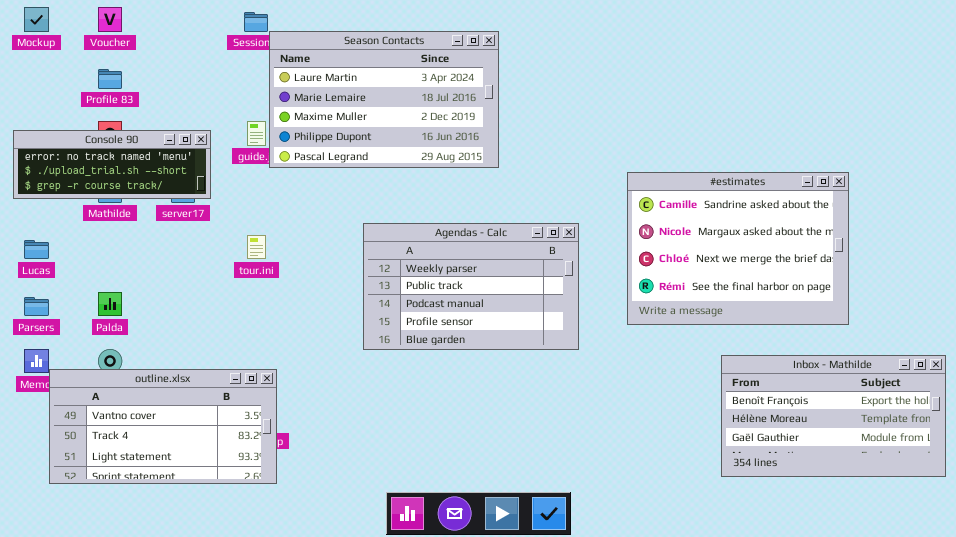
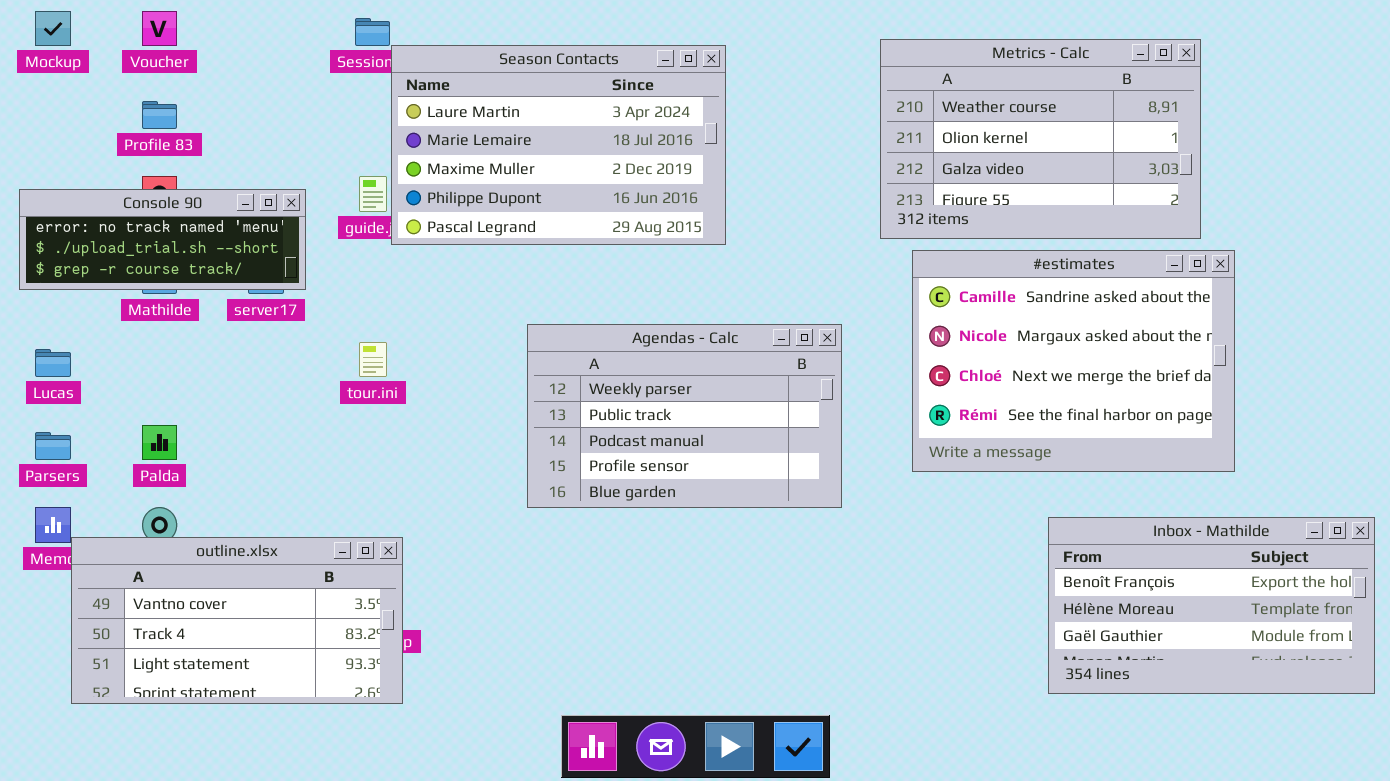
Metrics - Calc: none -> [880,39,1201,239], opened

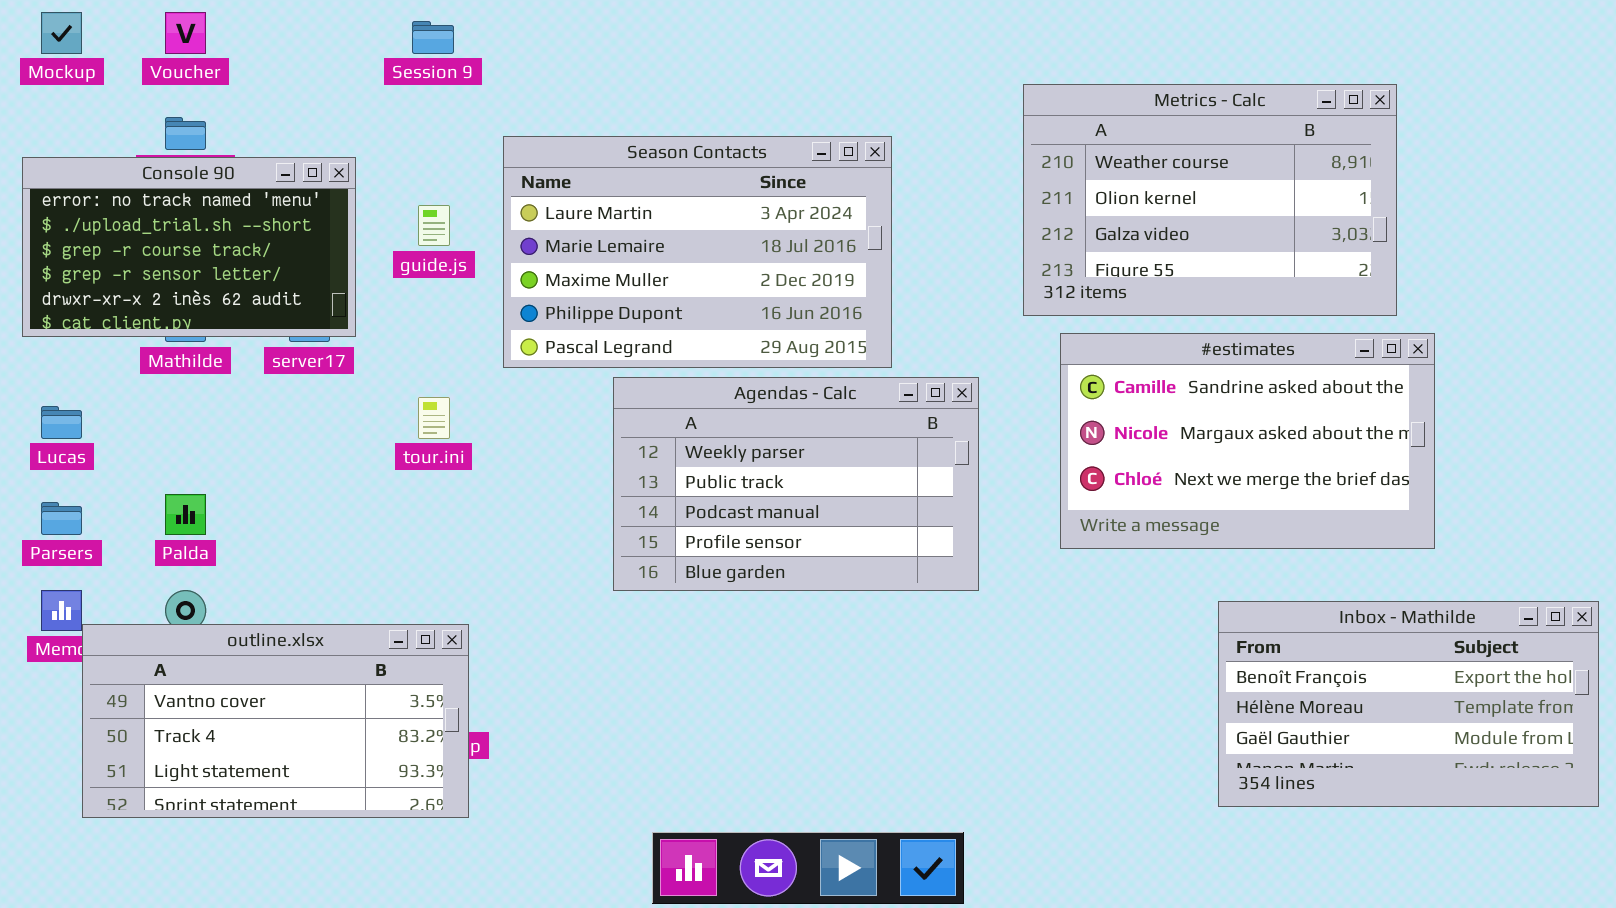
Metrics - Calc: [880,39,1201,239] -> [1023,84,1397,316], moved
Season Contacts: [391,45,726,245] -> [503,136,892,368], moved
Console 90: [19,189,306,290] -> [22,157,356,337], resized
#estimates: [912,250,1235,472] -> [1060,333,1435,549], resized

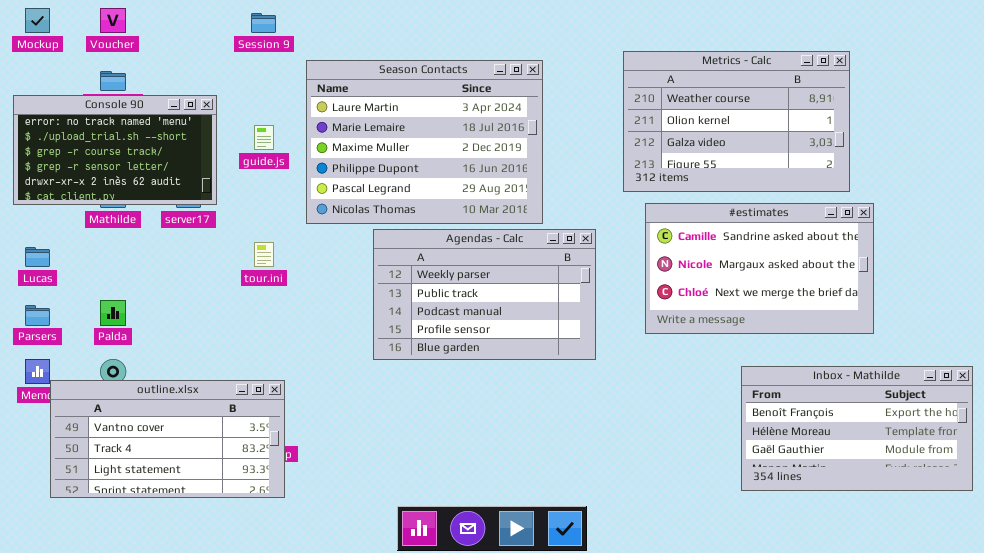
Season Contacts: [503,136,892,368] -> [306,60,543,224], resized

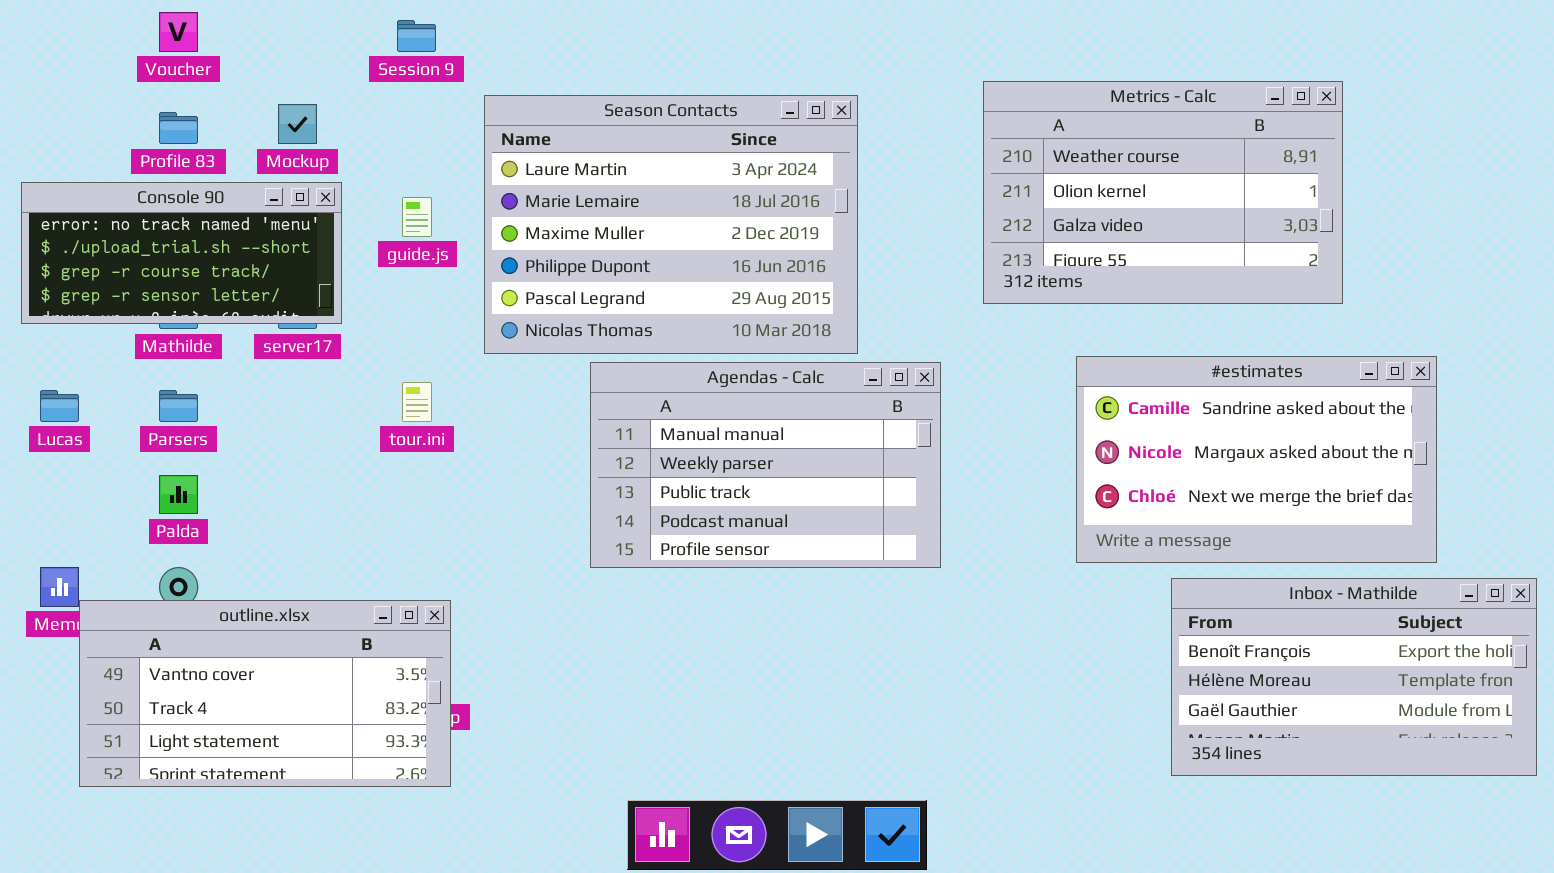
Mockup: [25,8,50,33] -> [278,104,317,144], moved
Console 90: [13,95,217,205] -> [21,182,342,324], resized
#estimates: [645,203,874,334] -> [1076,356,1437,563], moved
Agendas - Calc: [373,229,596,360] -> [590,362,941,568], scrolled up 1 row
Parsers: [25,305,50,326] -> [159,390,198,422], moved

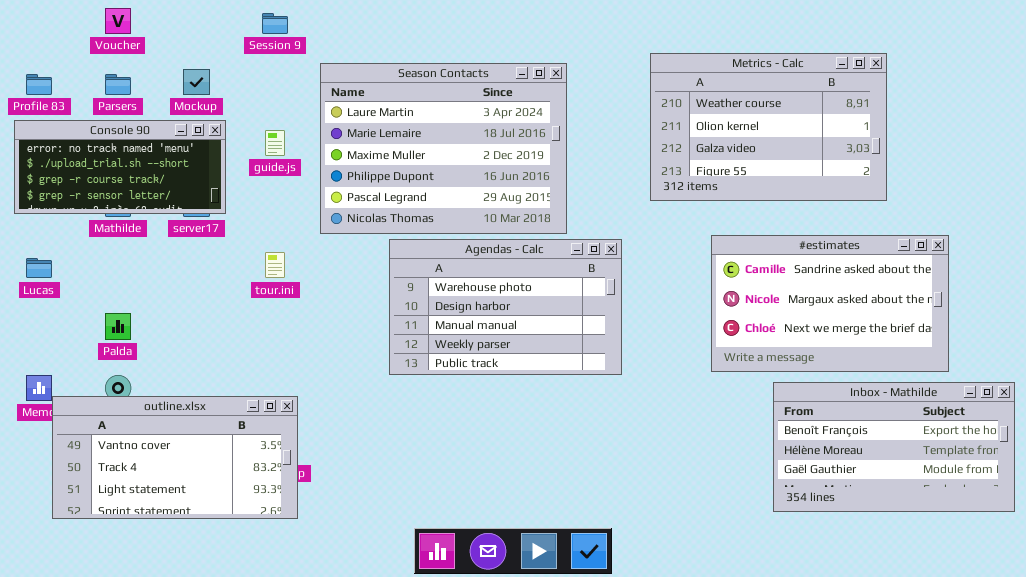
Profile 83: [159,112,198,144] -> [26,74,52,95], moved
Agendas - Calc: [590,362,941,568] -> [389,239,622,375], scrolled up 2 rows
Parsers: [159,390,198,422] -> [105,74,131,95], moved

